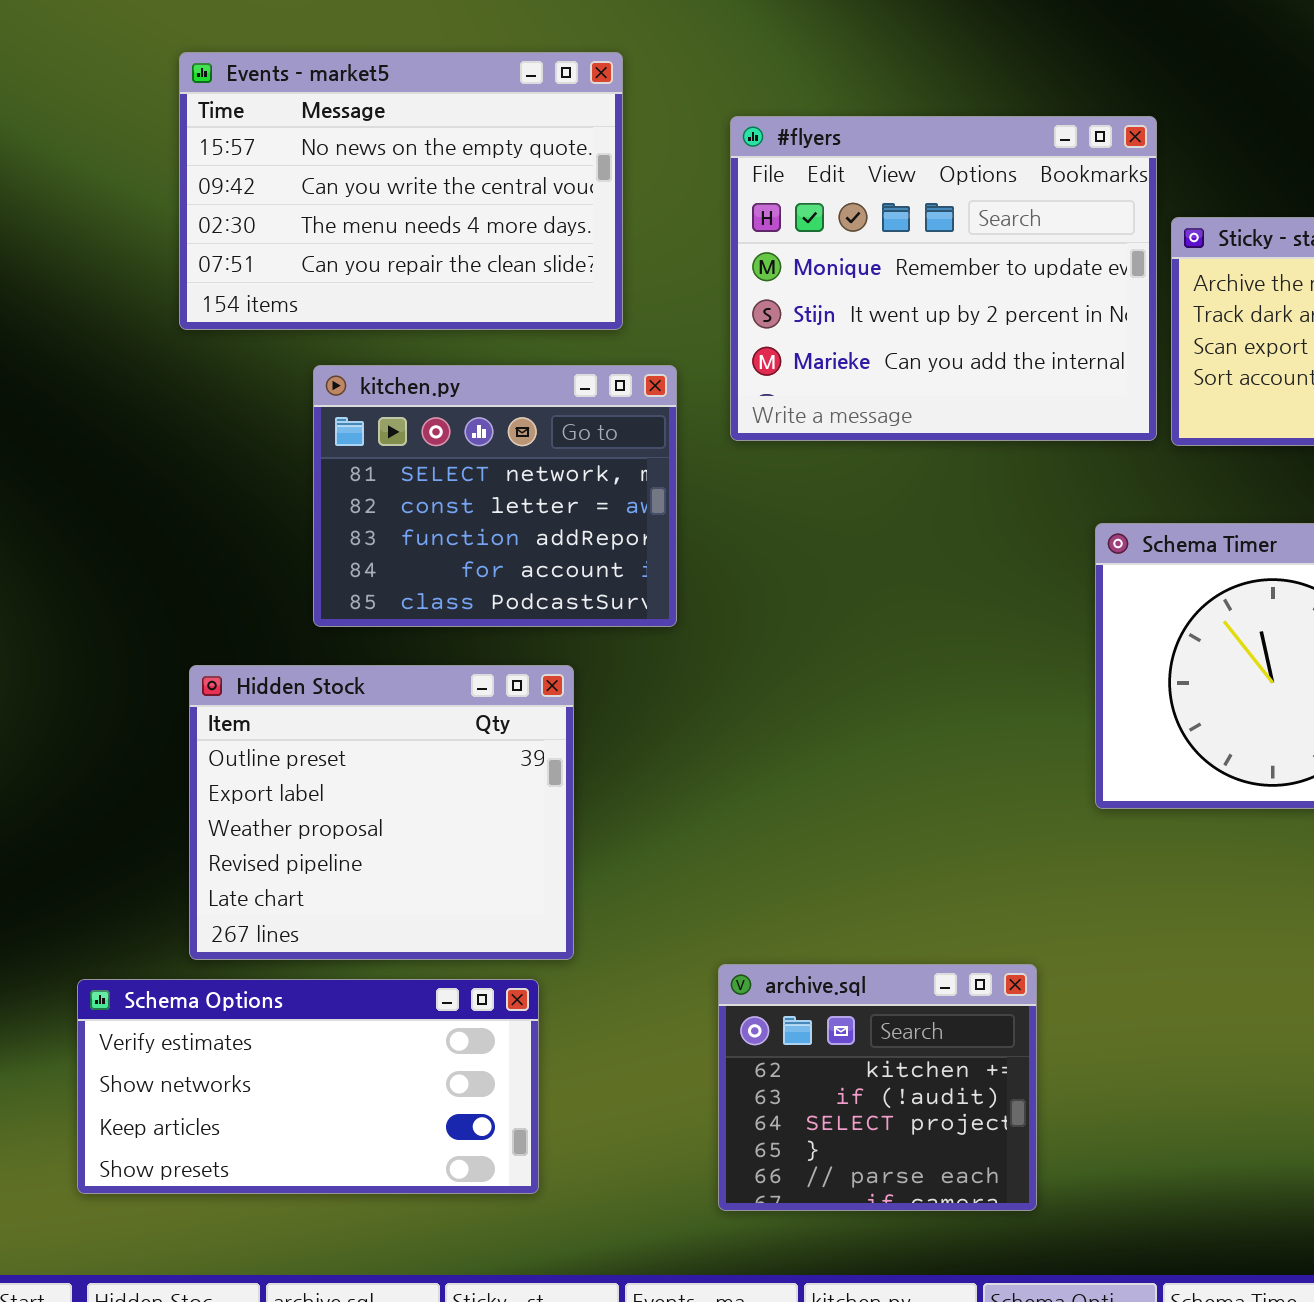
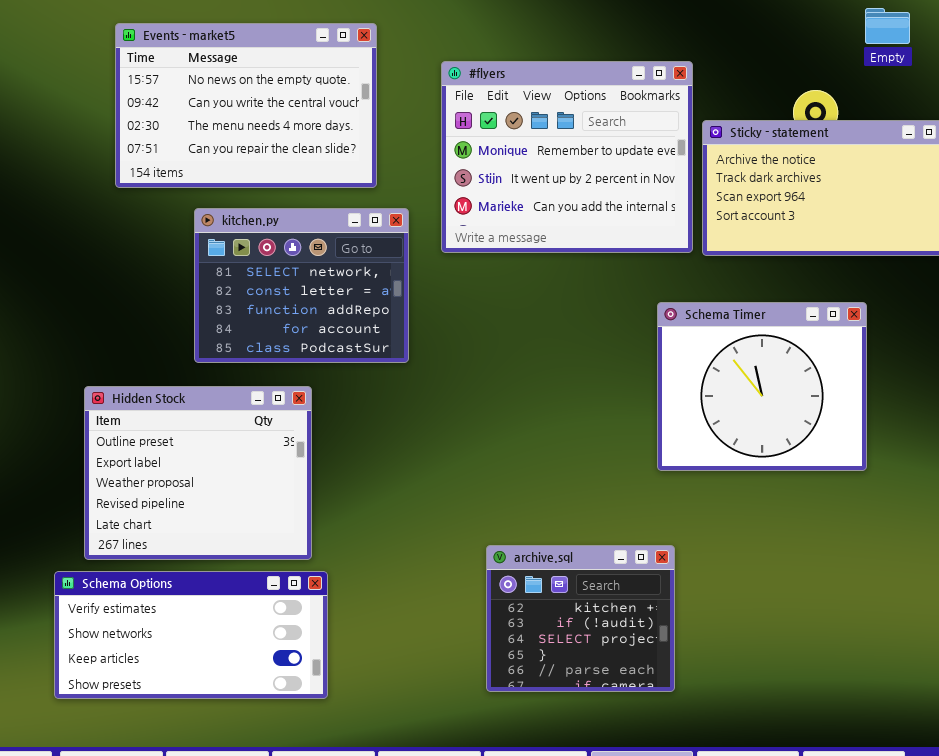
Hidden Stock: [189,665,574,960] -> [84,386,312,560], moved
archive.sql: [718,964,1037,1211] -> [486,545,675,692], moved

